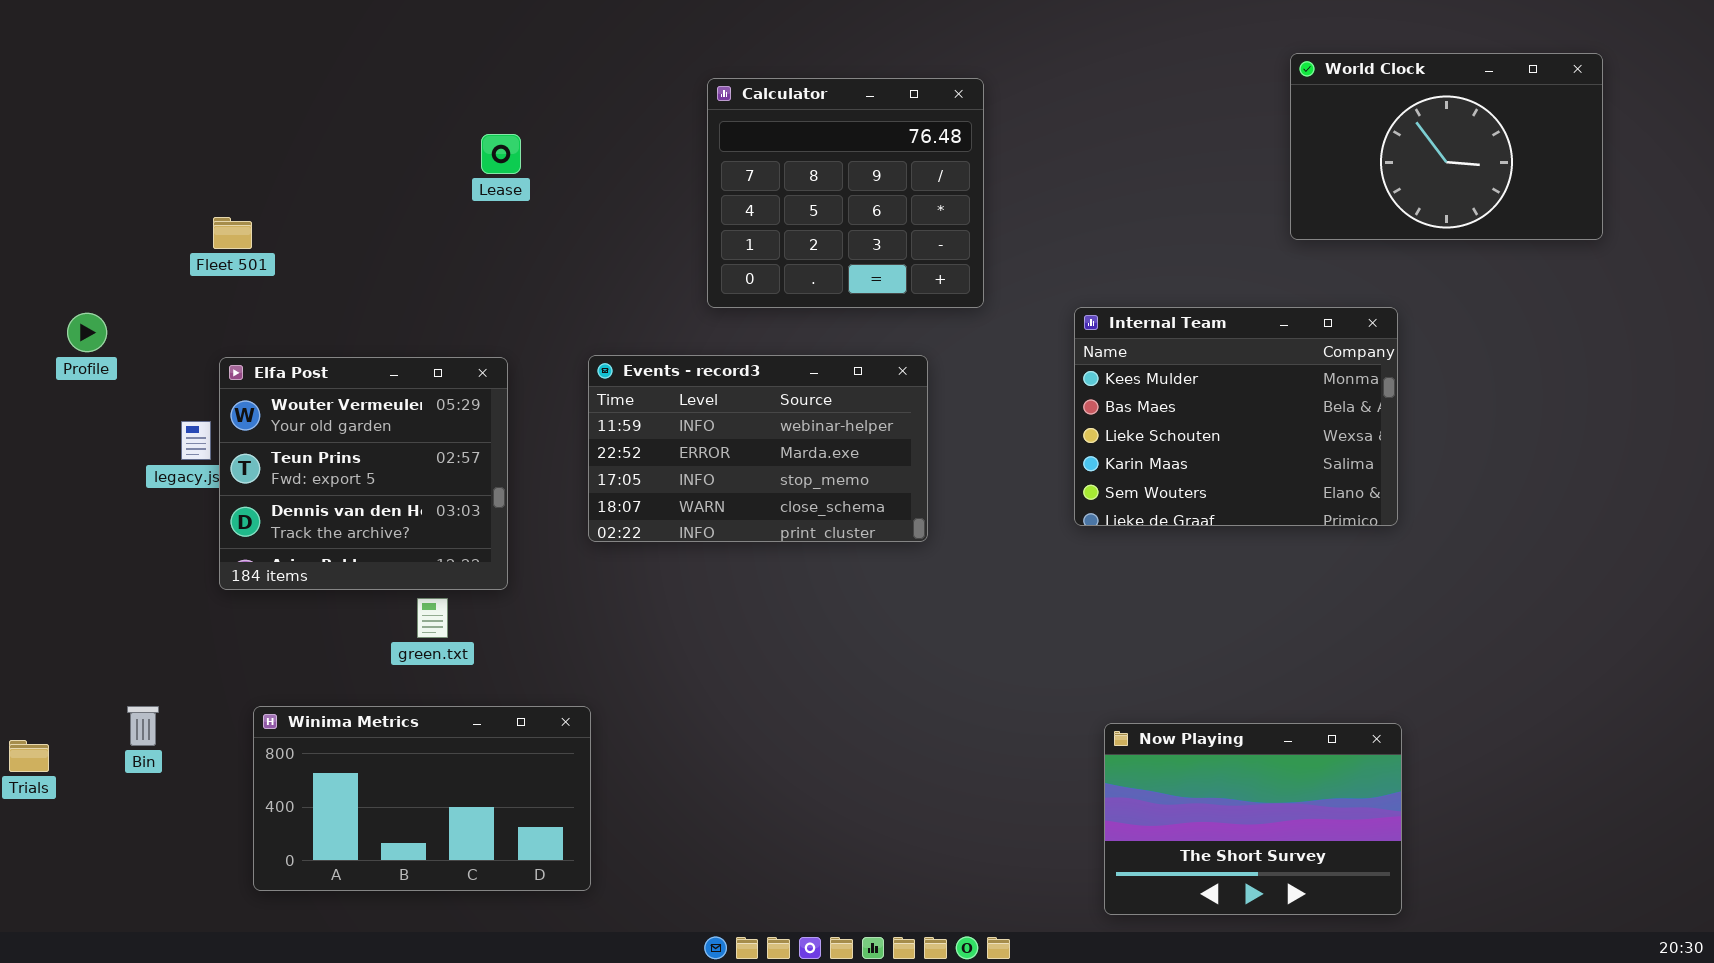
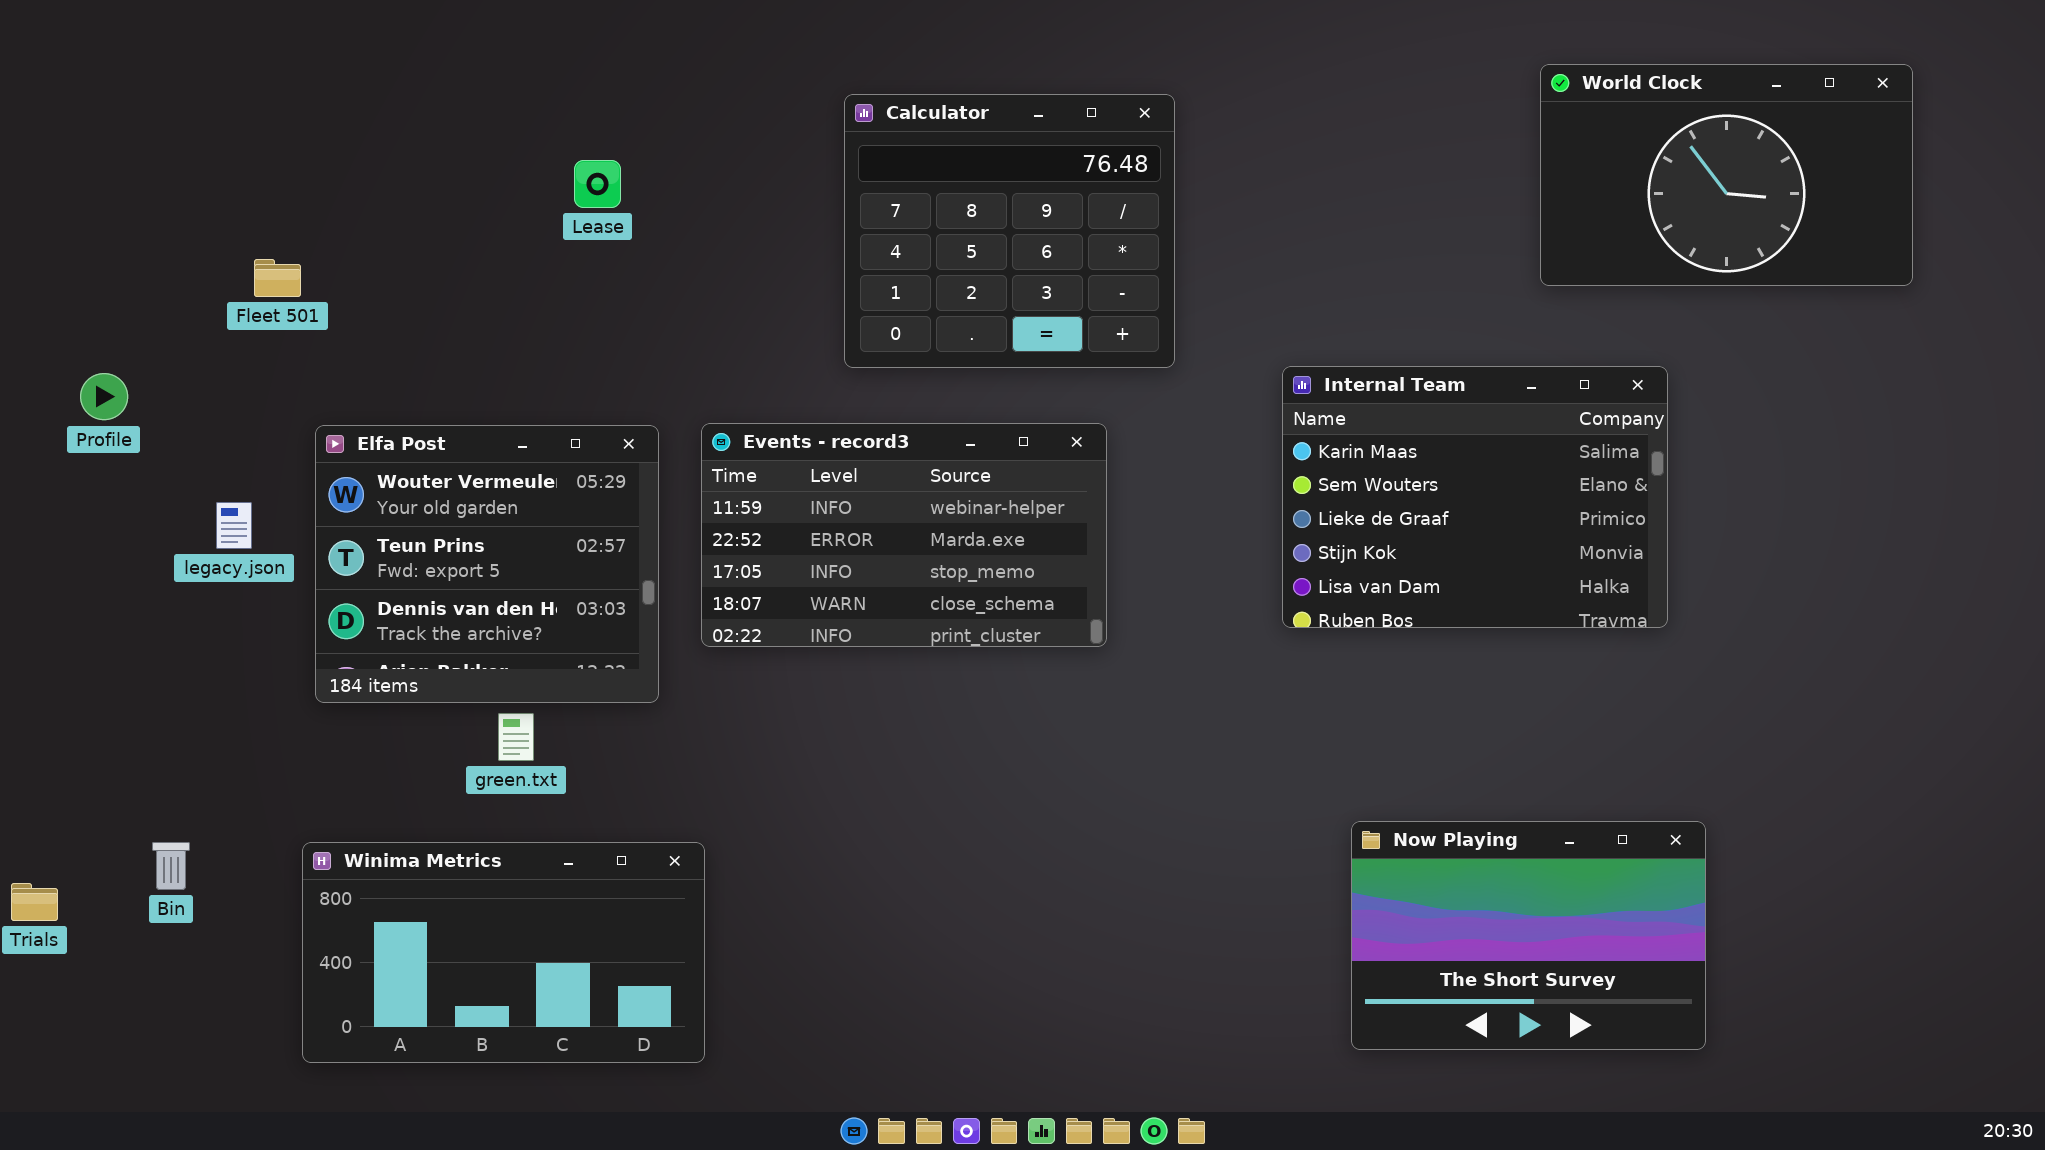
Internal Team: [1074,307,1398,526] -> [1282,366,1668,628], scrolled down 3 rows
Elfa Post: [219,357,508,590] -> [315,425,659,703], moved
Now Playing: [1104,723,1402,915] -> [1351,821,1706,1050], moved

